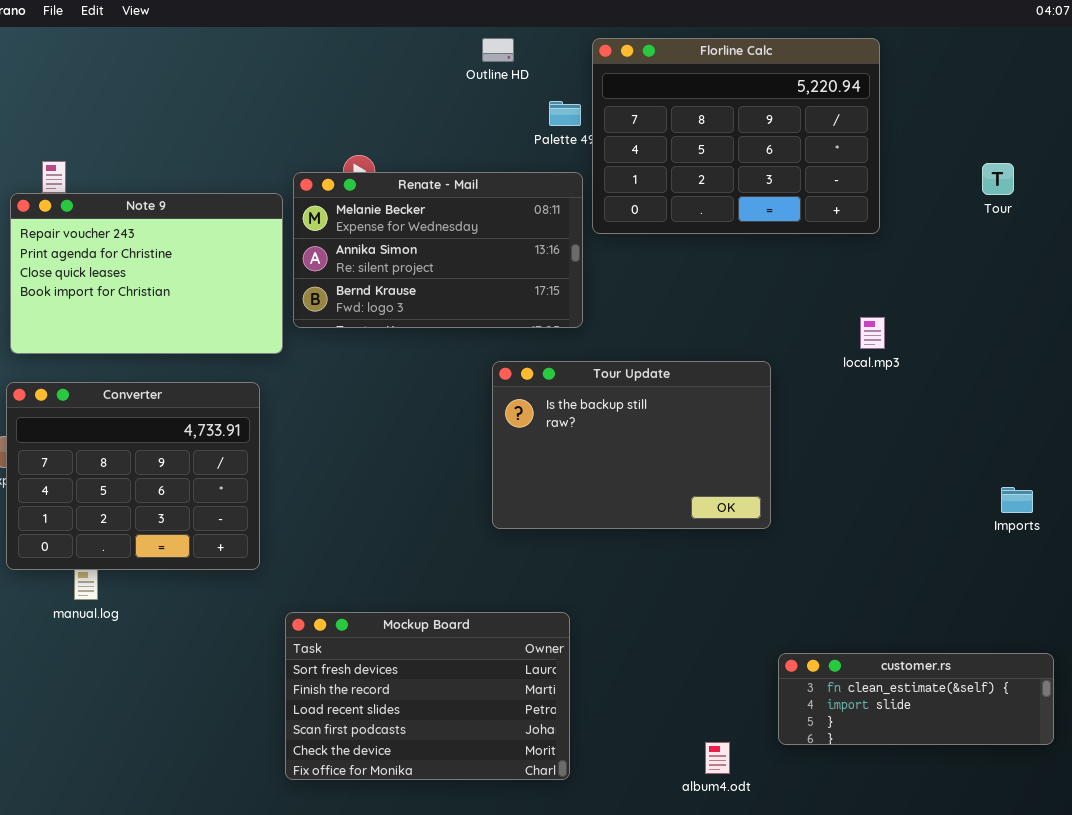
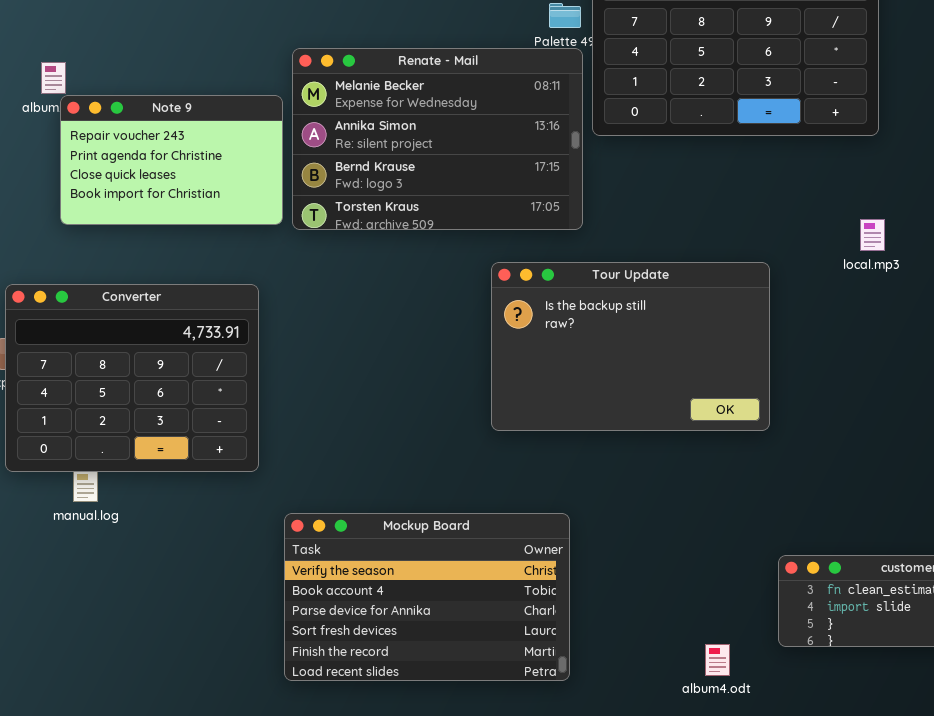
Renate - Mail: [293,172,583,328] -> [292,48,583,230], resized
Note 9: [10,193,283,354] -> [60,95,283,225], resized
Mockup Board: [285,612,570,780] -> [284,513,570,681], scrolled up 3 rows

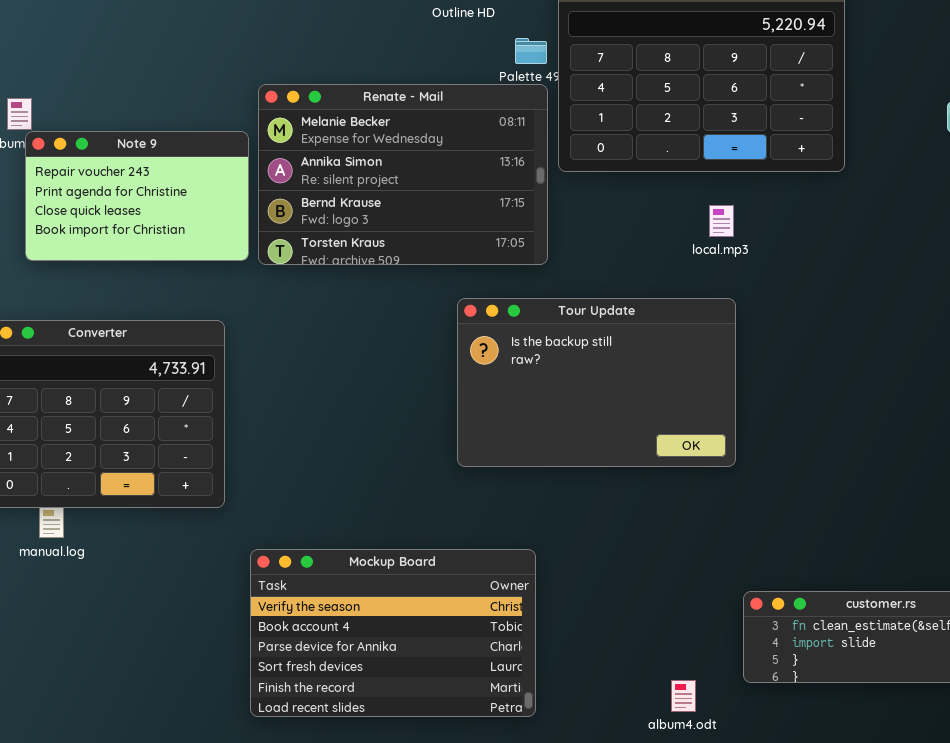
local.mp3: [860,219,885,251] -> [709,205,734,237], moved

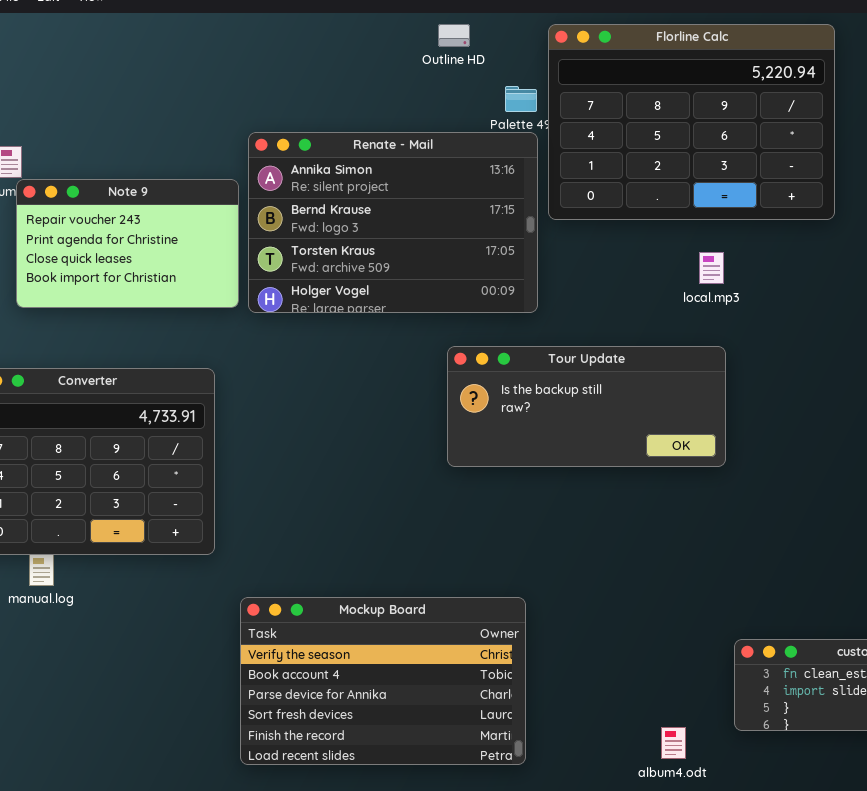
Renate - Mail: [258,84,548,265] -> [248,132,538,313], scrolled down 1 row
Tour Update: [457,298,736,467] -> [447,346,726,467], resized

